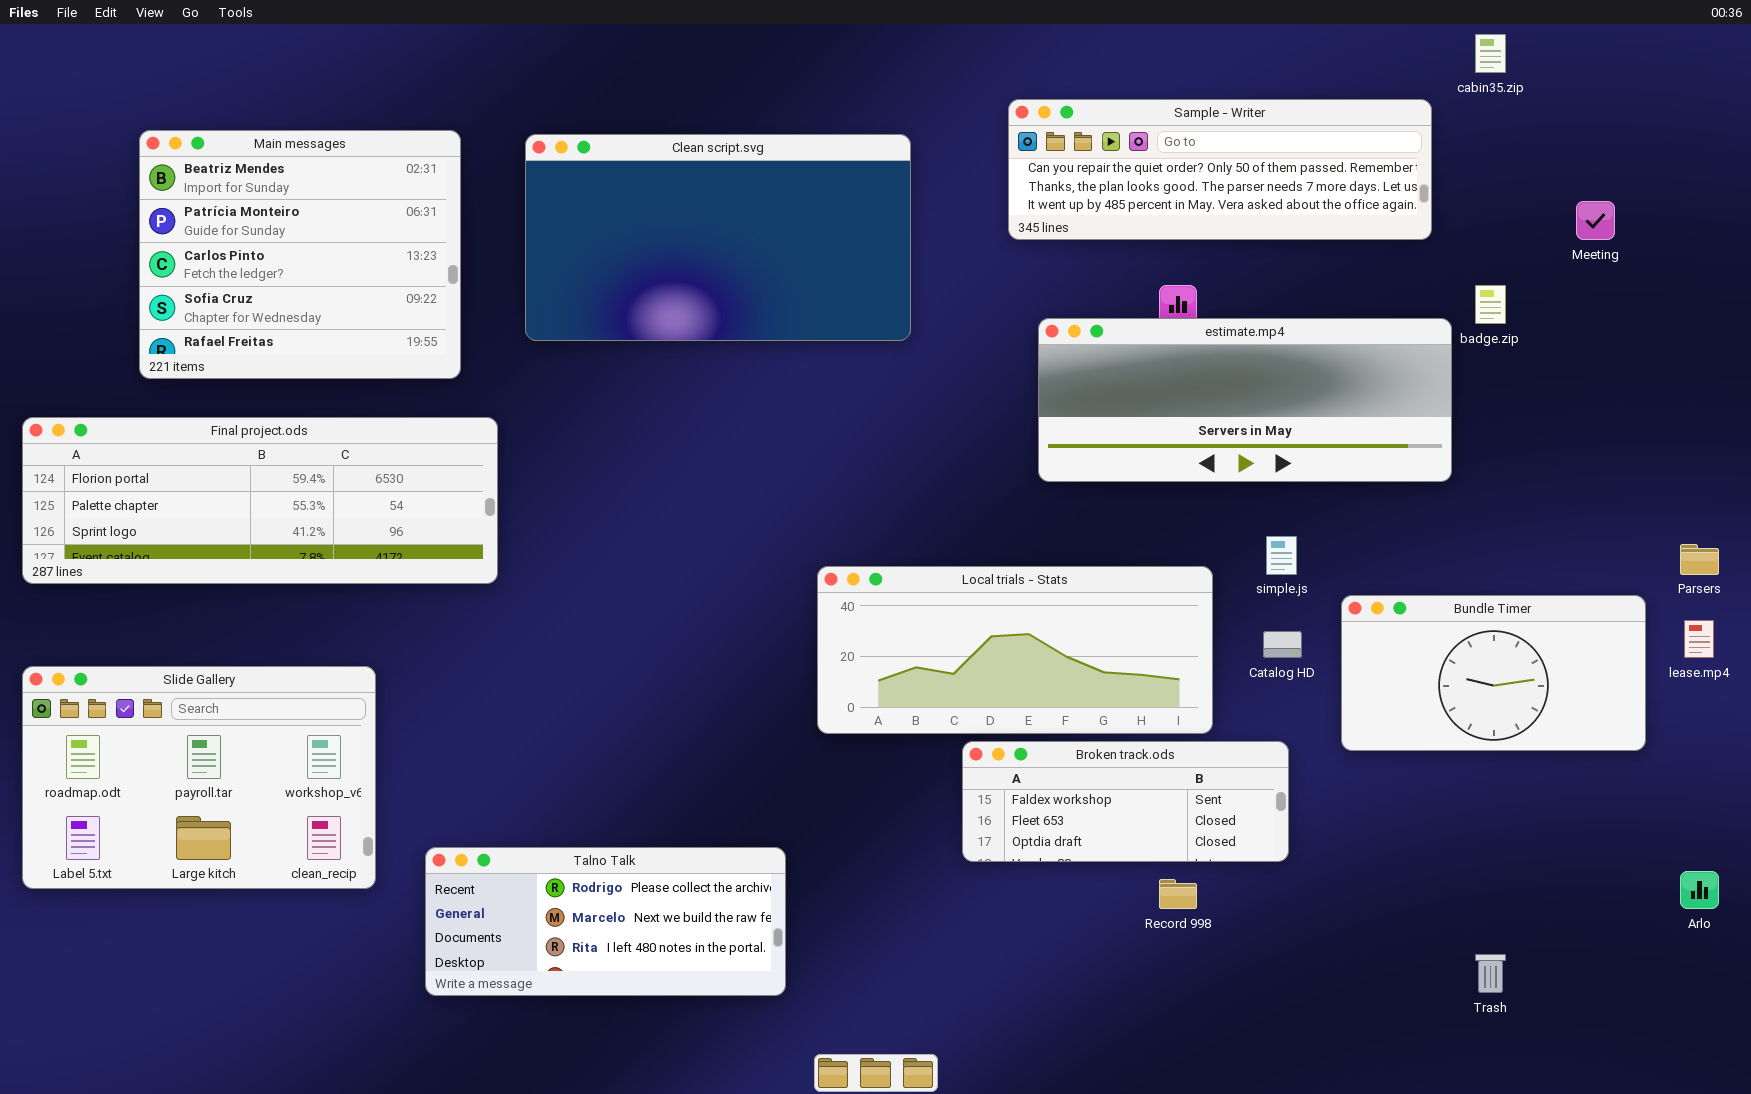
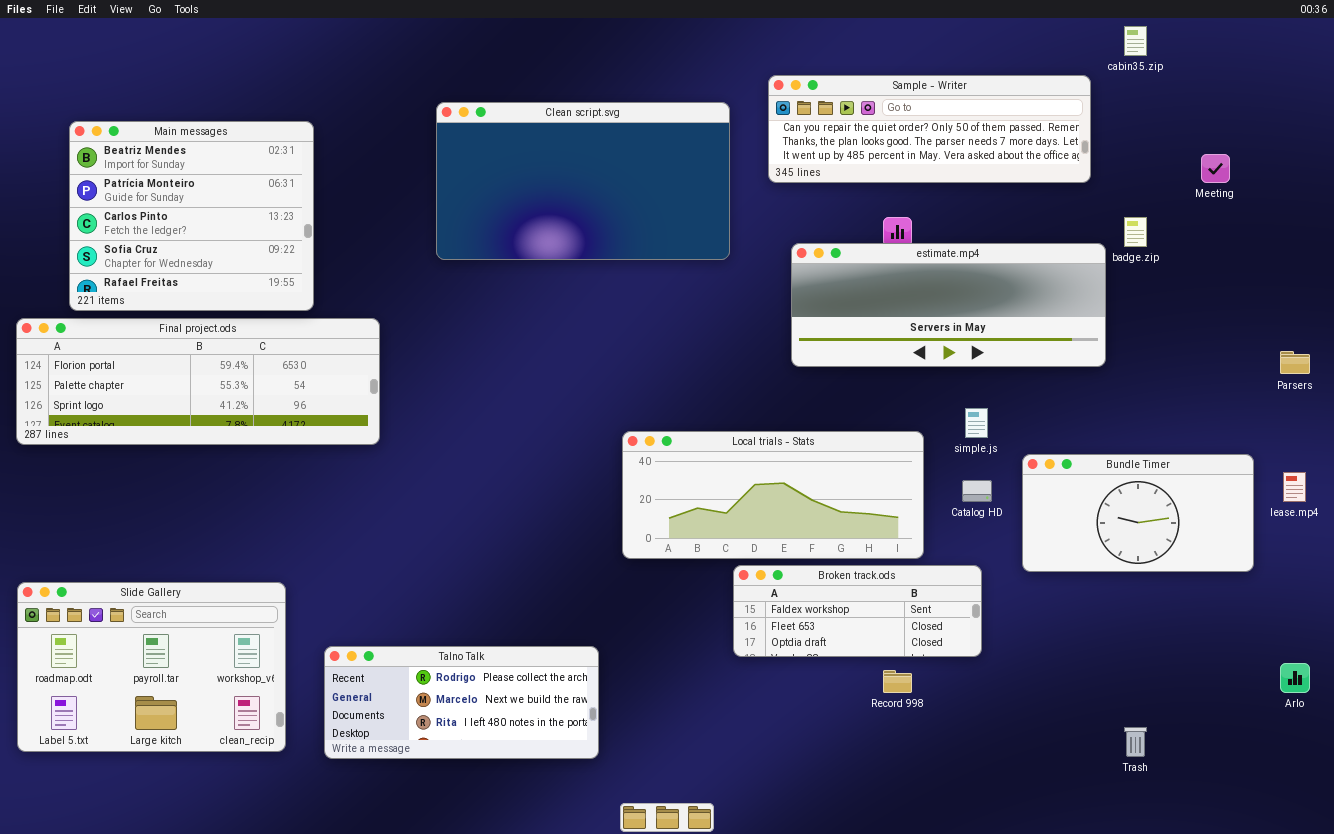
Main messages: [139,130,461,379] -> [69,121,314,311], moved
Clean script.svg: [525,134,911,341] -> [436,102,730,260], moved
Parsers: [1680,544,1719,575] -> [1280,351,1310,374], moved
Slide Gallery: [22,666,376,889] -> [17,582,286,752], moved

